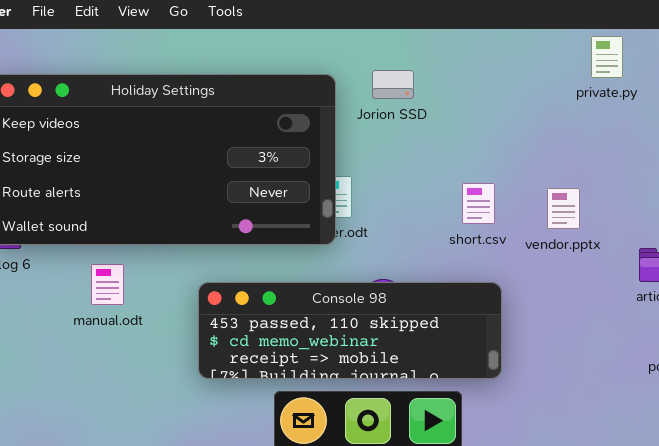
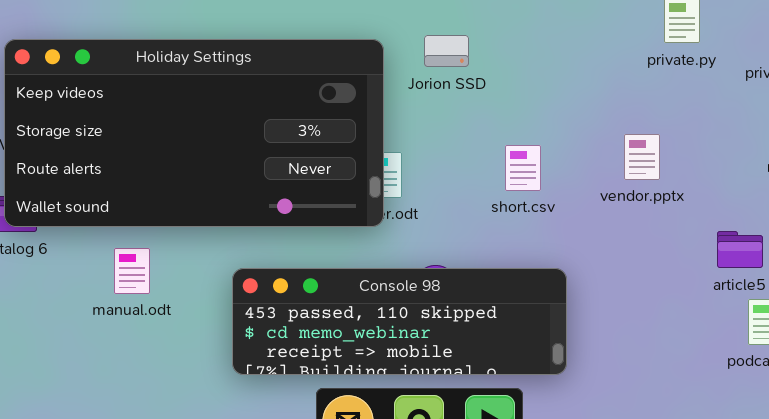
short.csv: [462,183,495,224] -> [505,145,541,191], moved
vendor.pptx: [547,188,580,229] -> [624,134,660,180], moved

